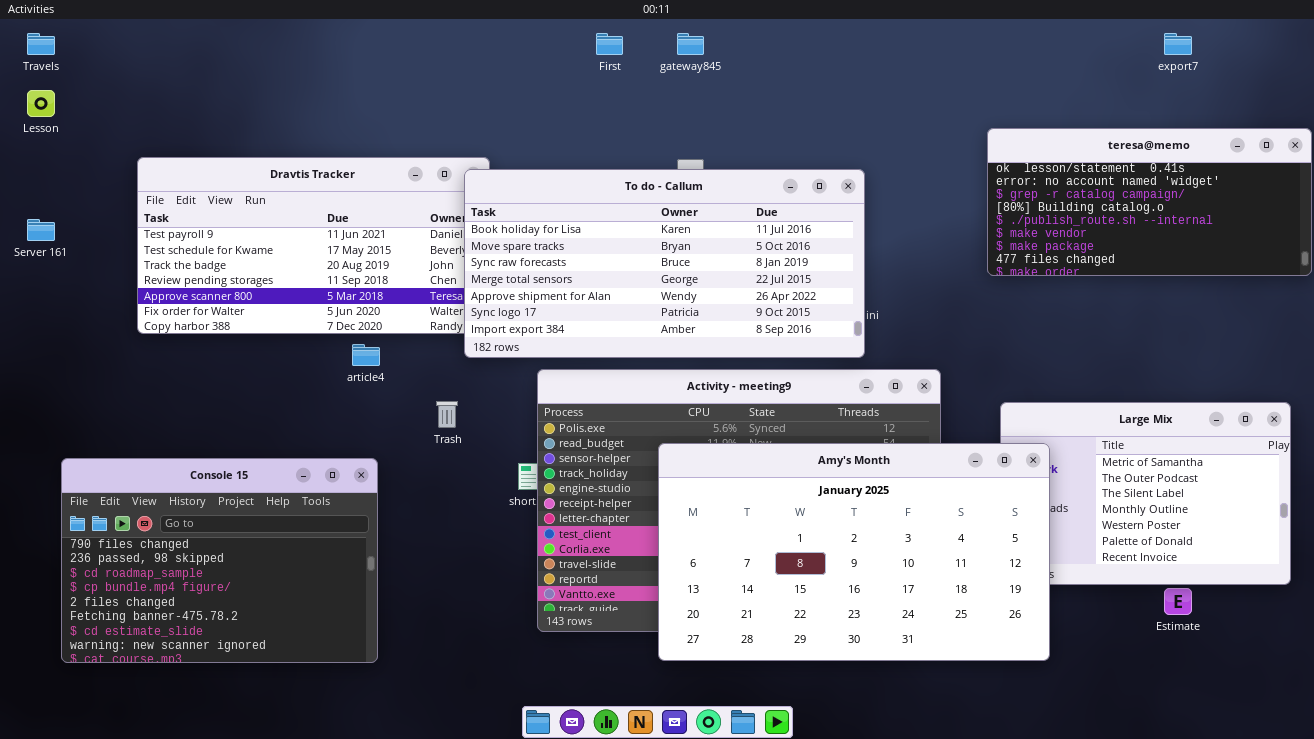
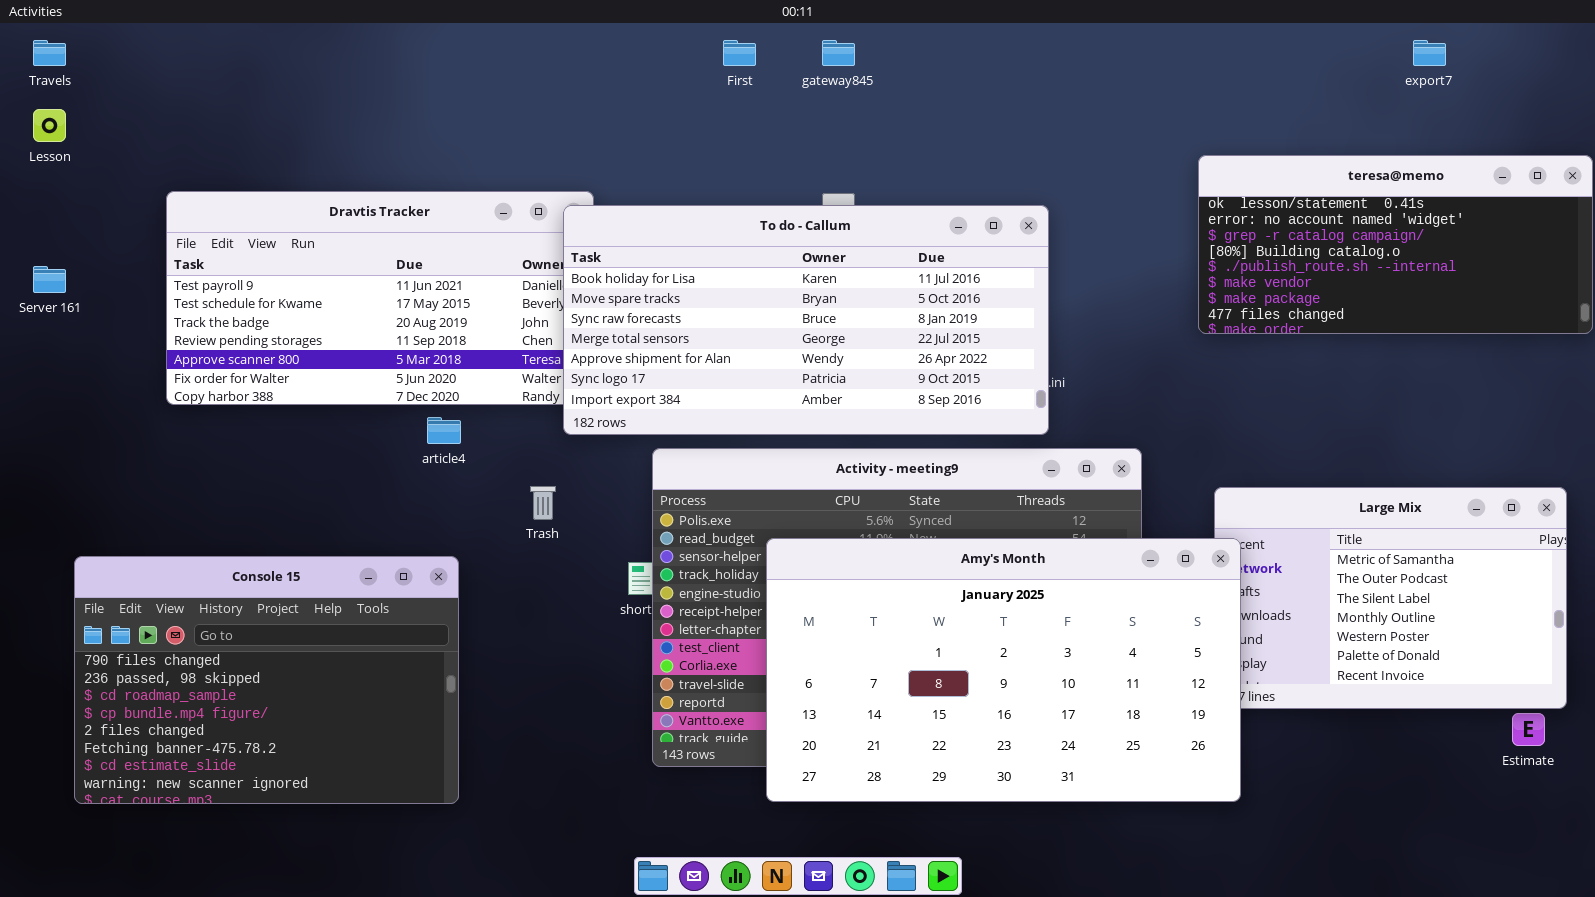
Amy's Month: [658,443,1050,661] -> [766,538,1241,802], moved
Estimate: [1164,588,1192,615] -> [1512,713,1545,746], moved

